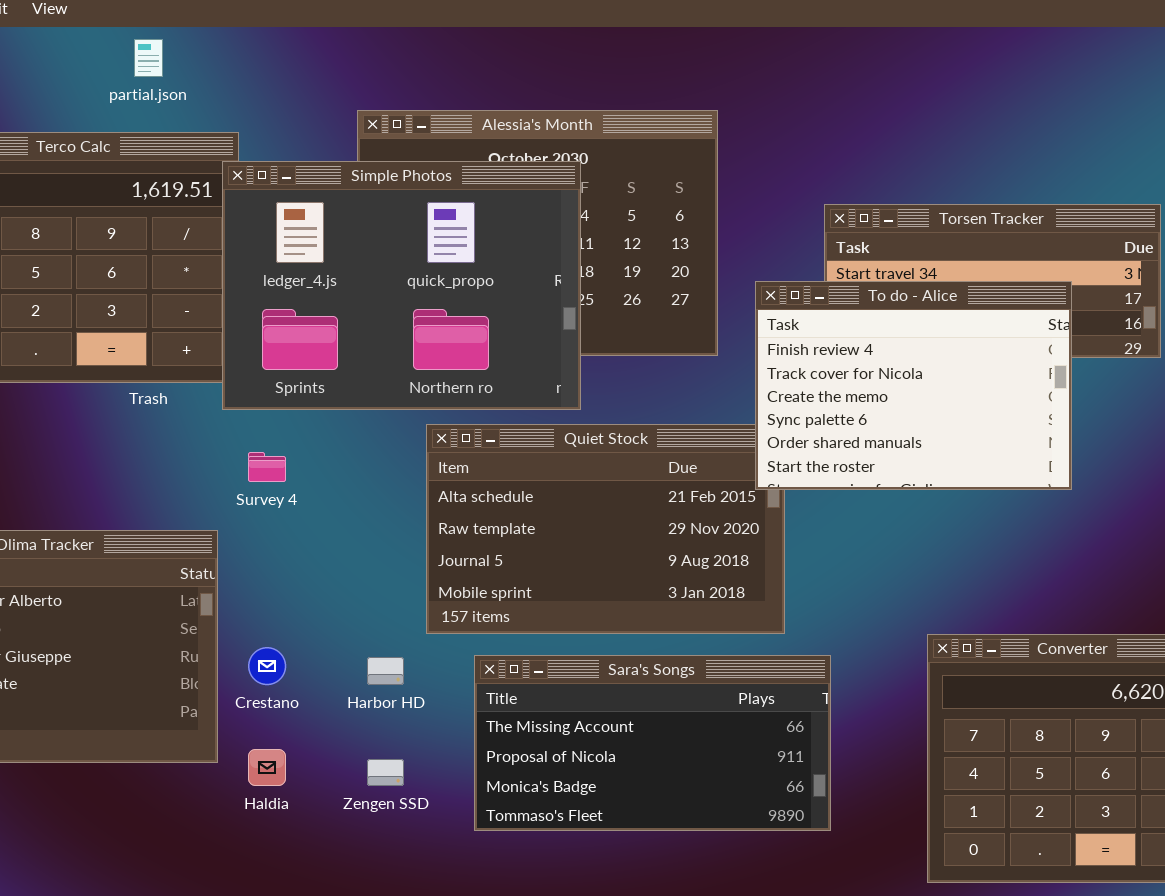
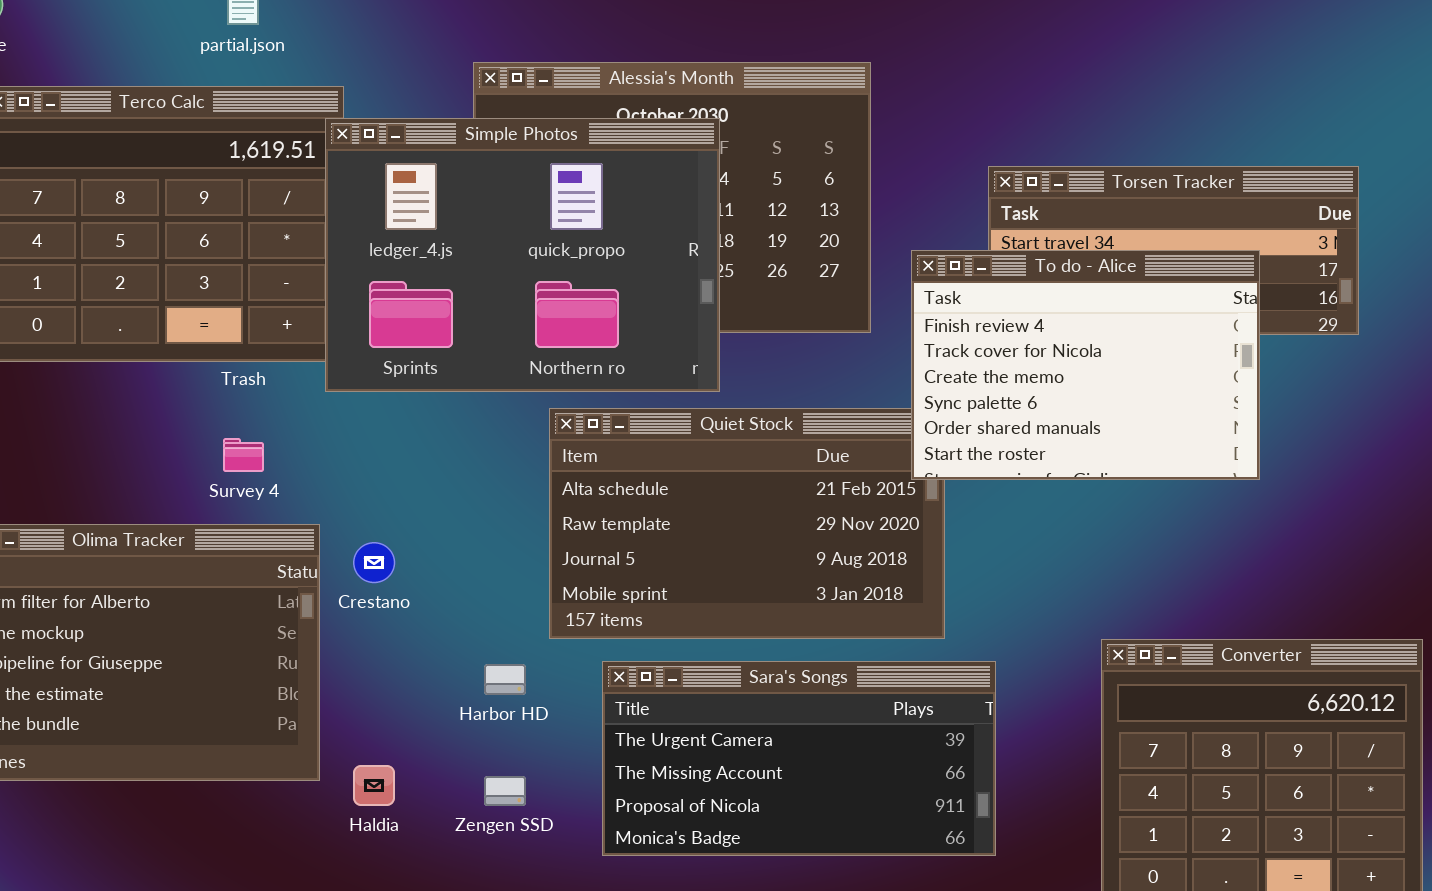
Survey 4: [248,452,286,482] -> [223,438,264,472], moved
Crestano: [248,647,286,685] -> [353,542,395,583], moved
Sara's Songs: [474,655,831,831] -> [602,661,996,856], scrolled up 1 row

